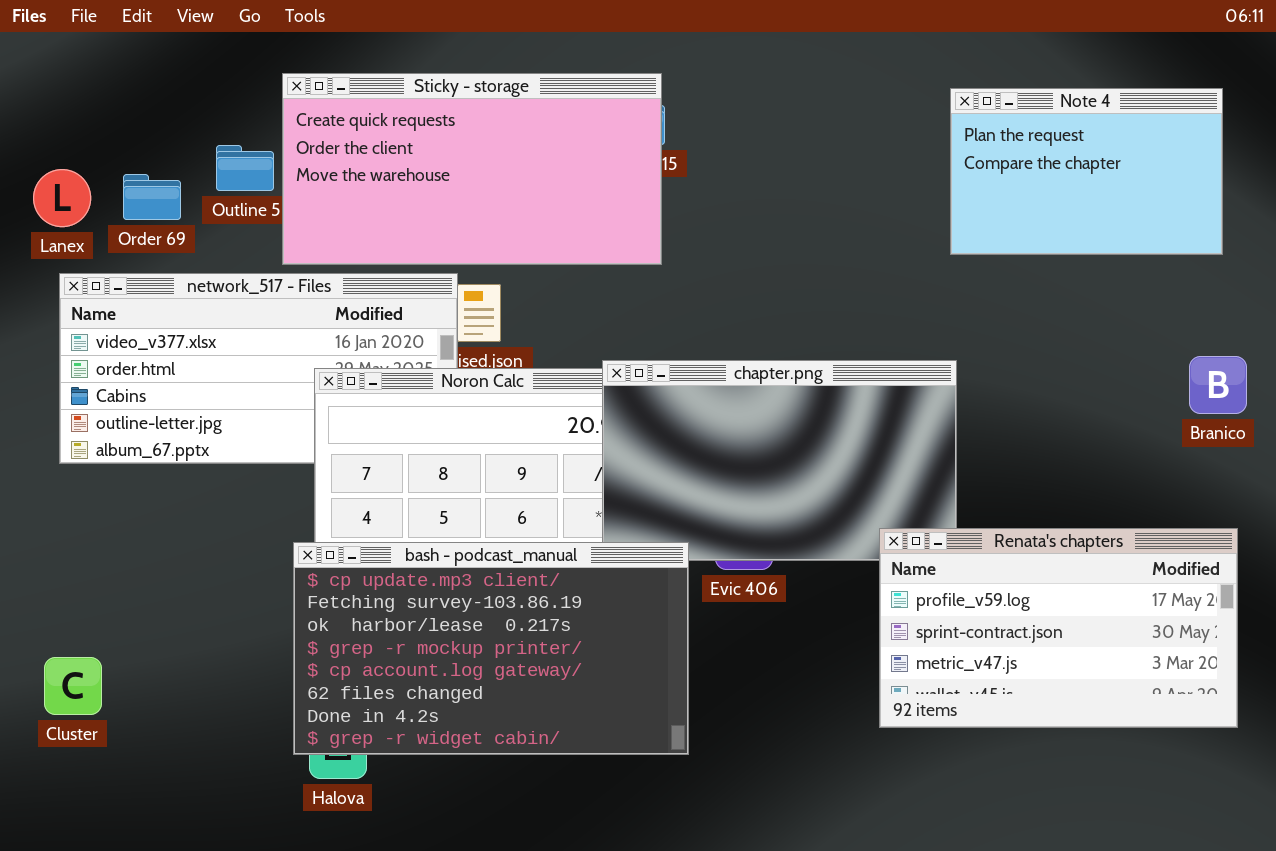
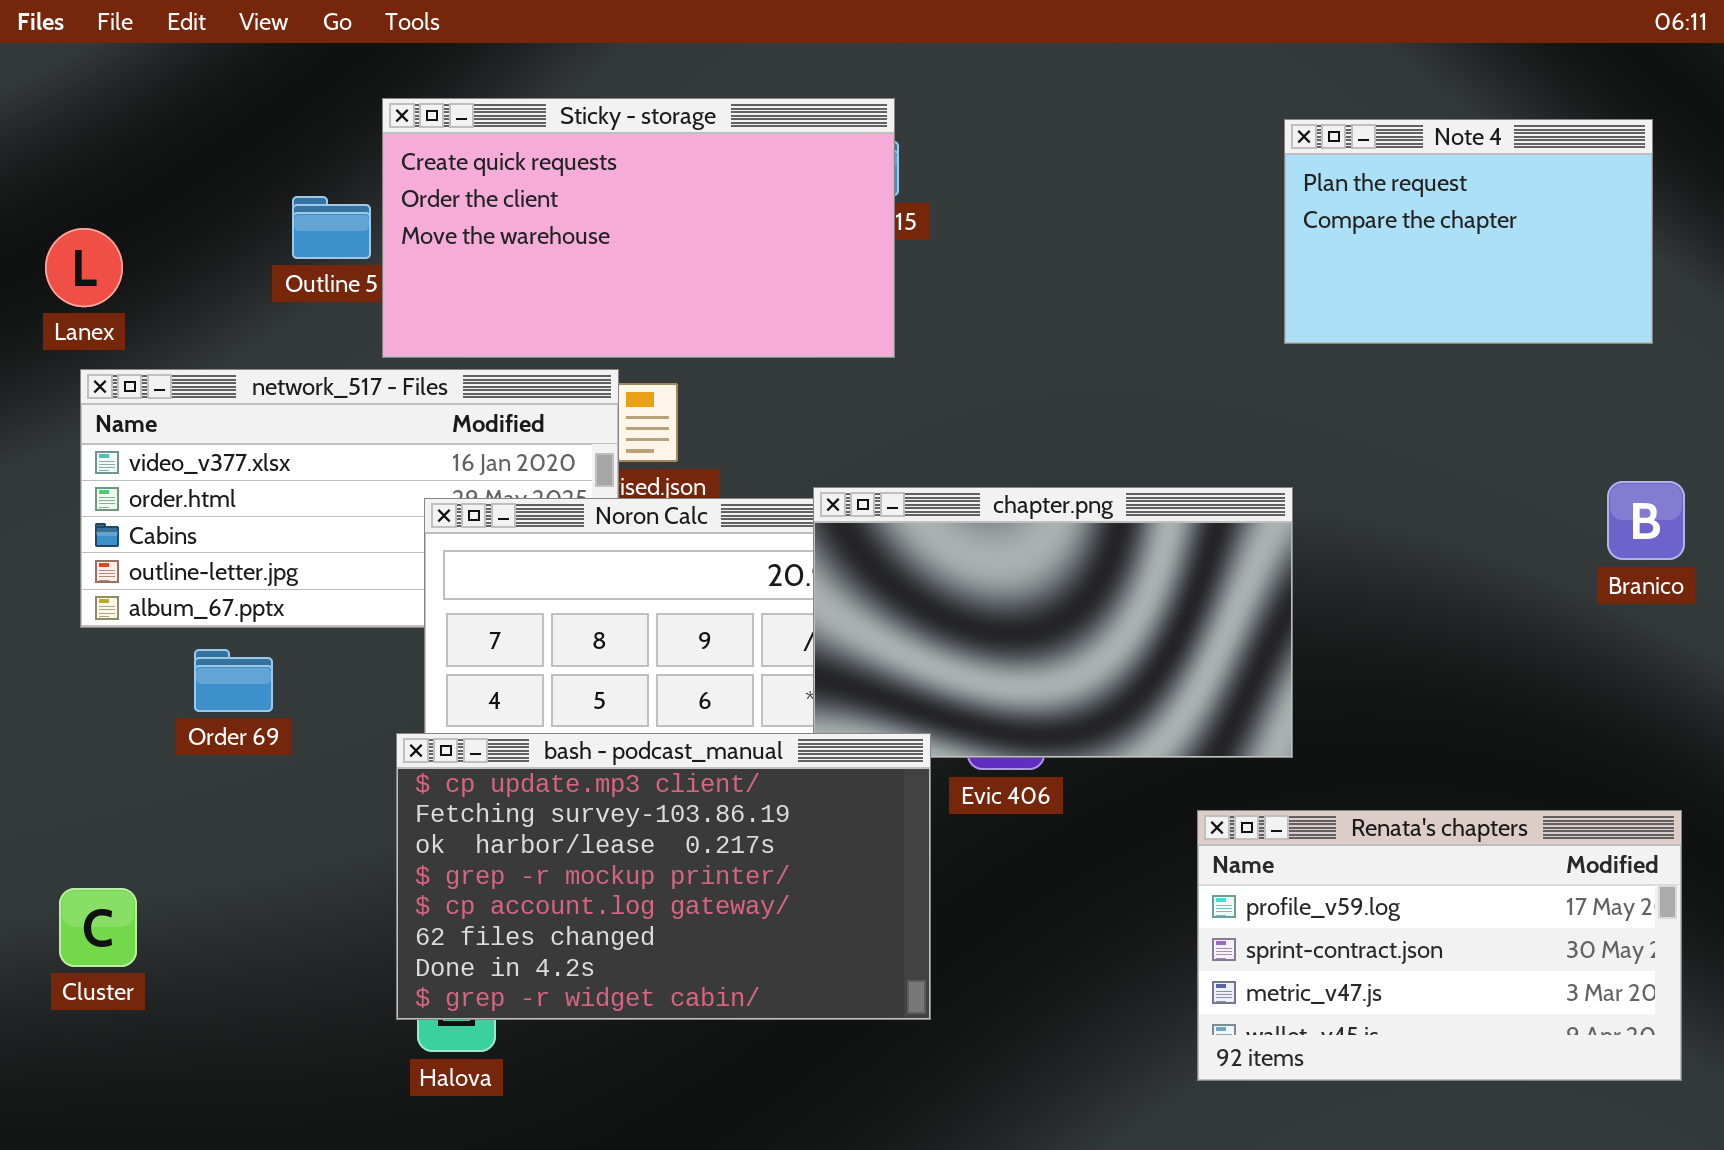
Order 69: [123,174,181,220] -> [194,649,273,712], moved
Renata's chapters: [879,528,1238,728] -> [1197,810,1682,1081], moved

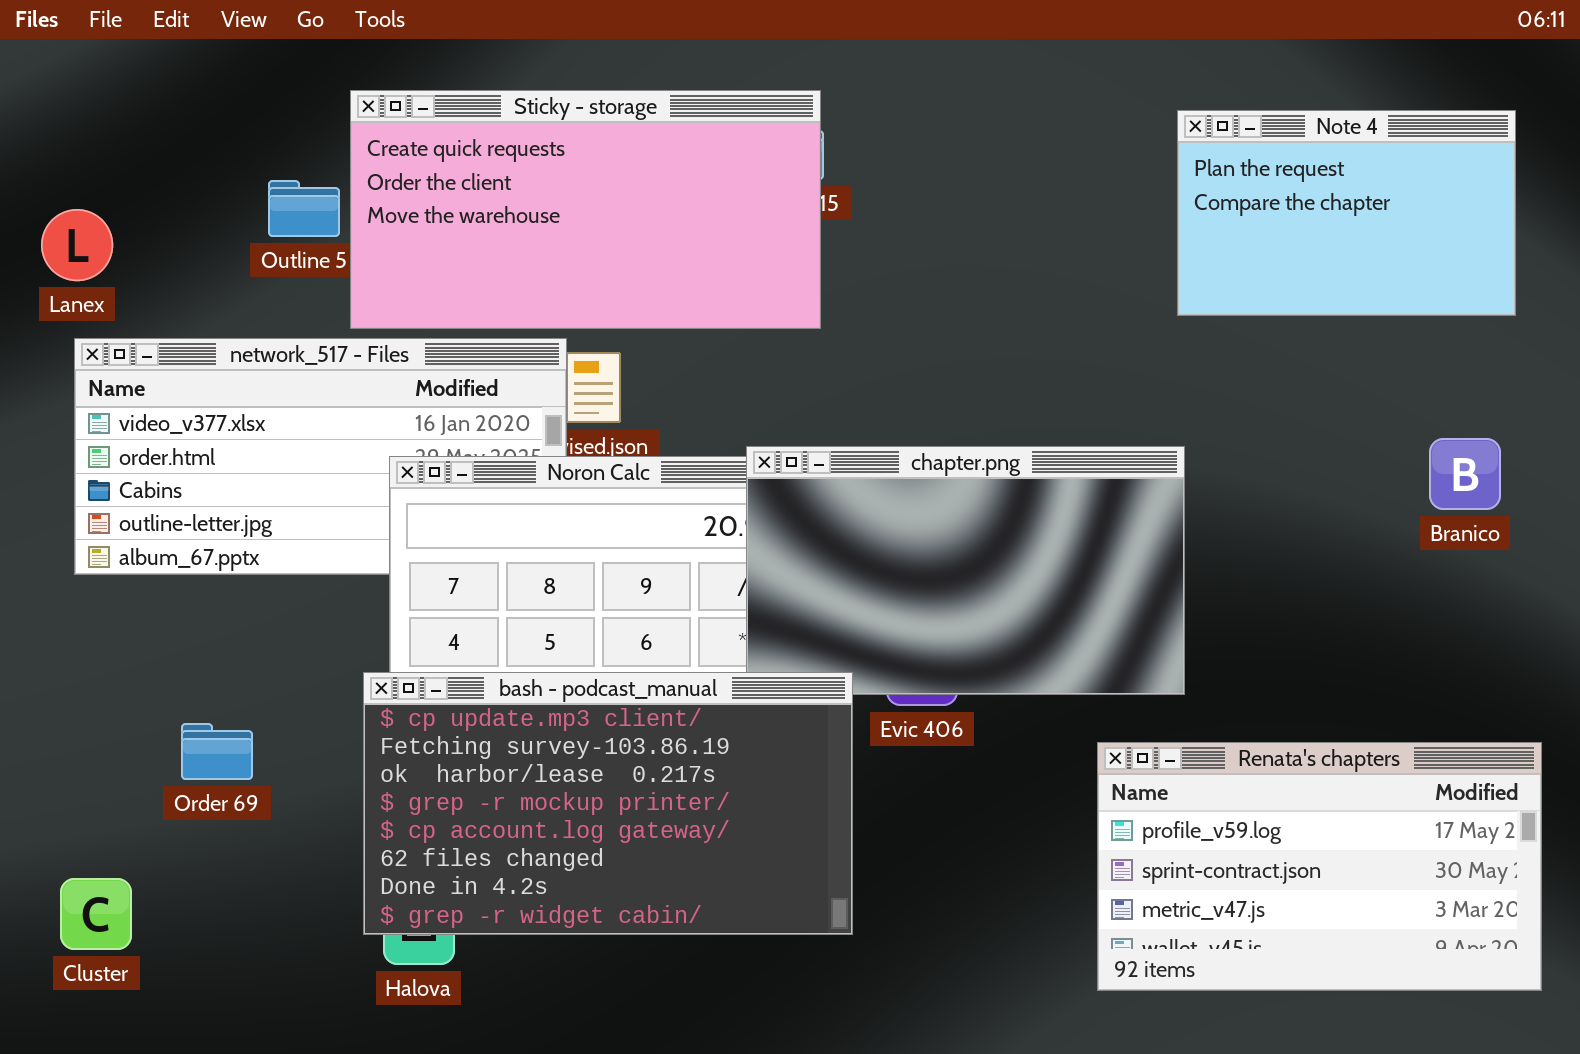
Branico: [1607,481,1685,560] -> [1429,438,1501,510], moved
Order 69: [194,649,273,712] -> [181,723,253,780], moved
Cluster: [59,888,137,967] -> [60,878,132,950], moved

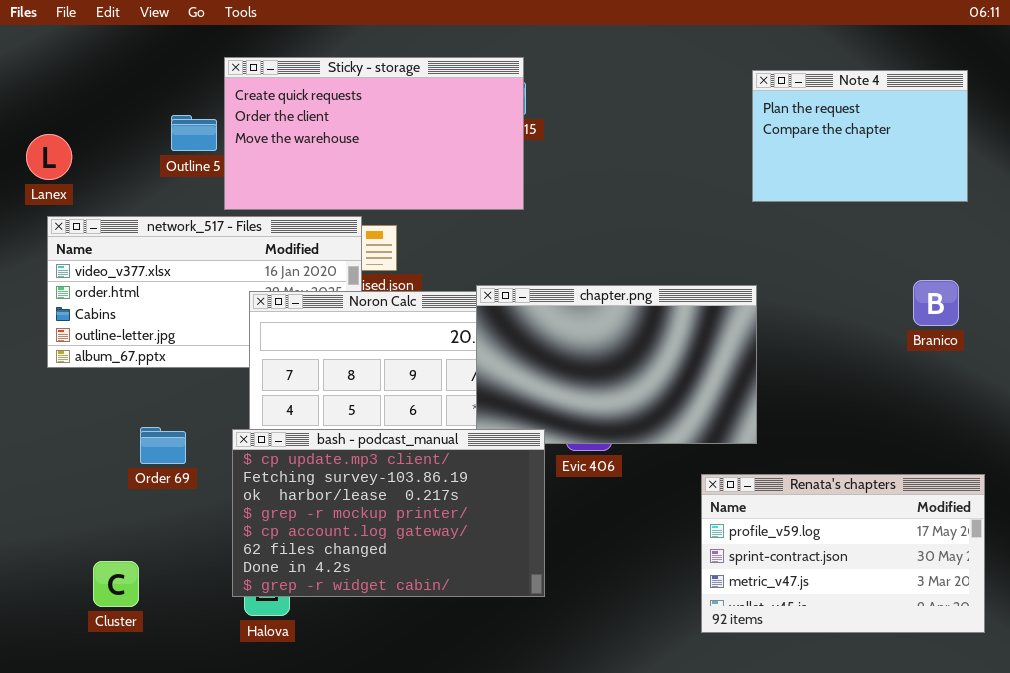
Order 69: [181,723,253,780] -> [140,427,186,464], moved
Cluster: [60,878,132,950] -> [93,561,139,607], moved

